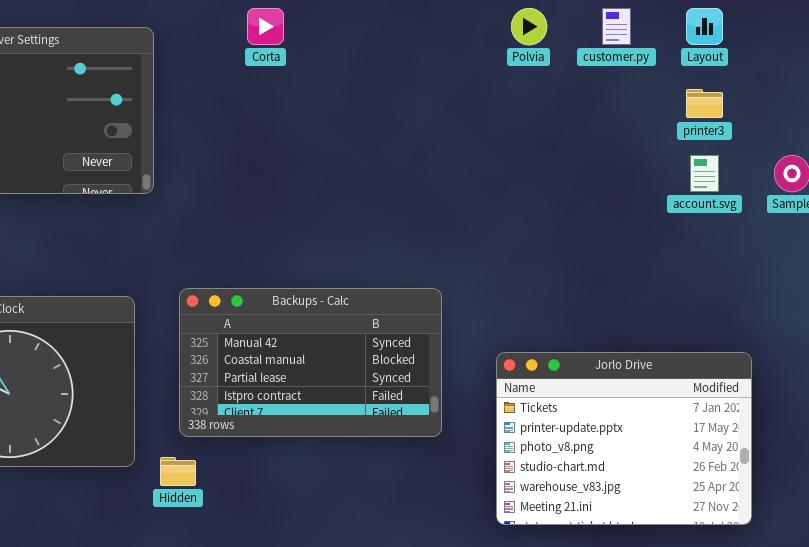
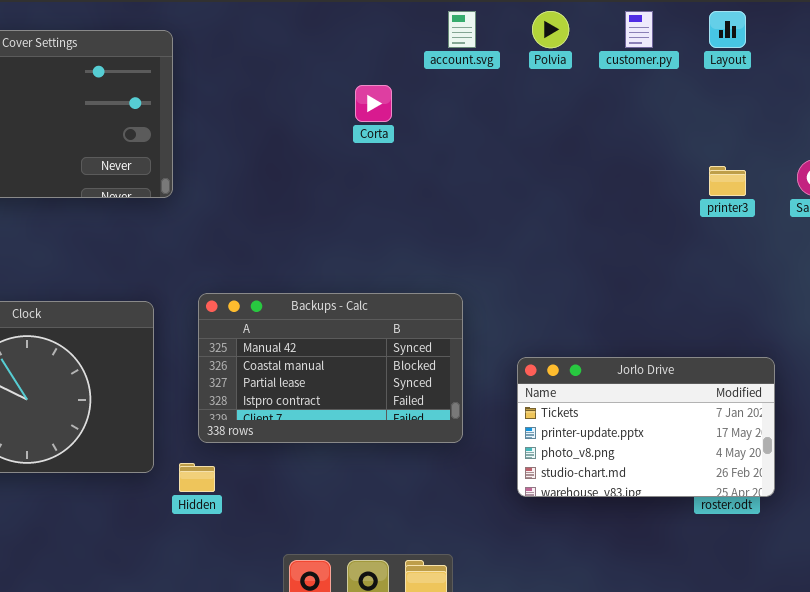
Corta: [247,8,284,45] -> [355,85,392,122], moved
printer3: [686,89,723,118] -> [709,166,746,196], moved
account.svg: [690,155,719,192] -> [448,11,476,48], moved
Jorlo Drive: [496,352,752,525] -> [517,357,775,497], resized

